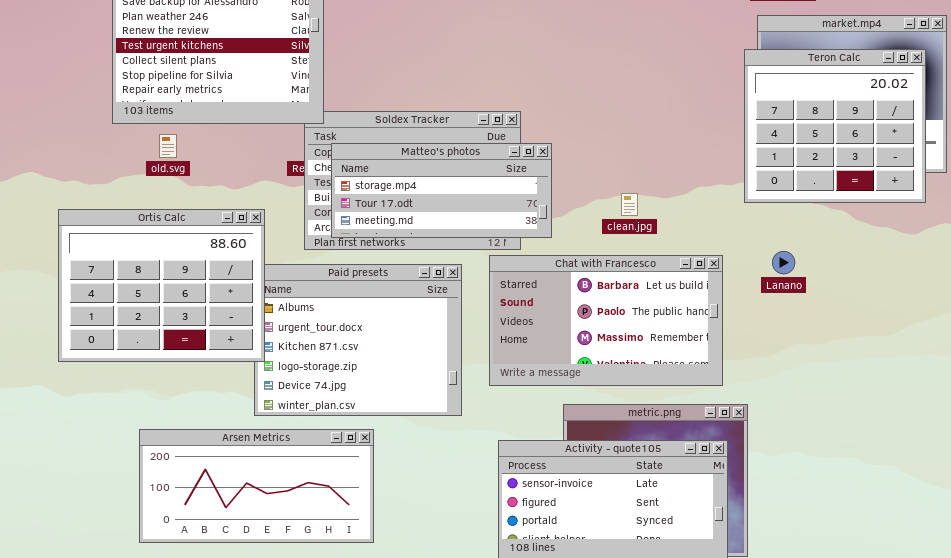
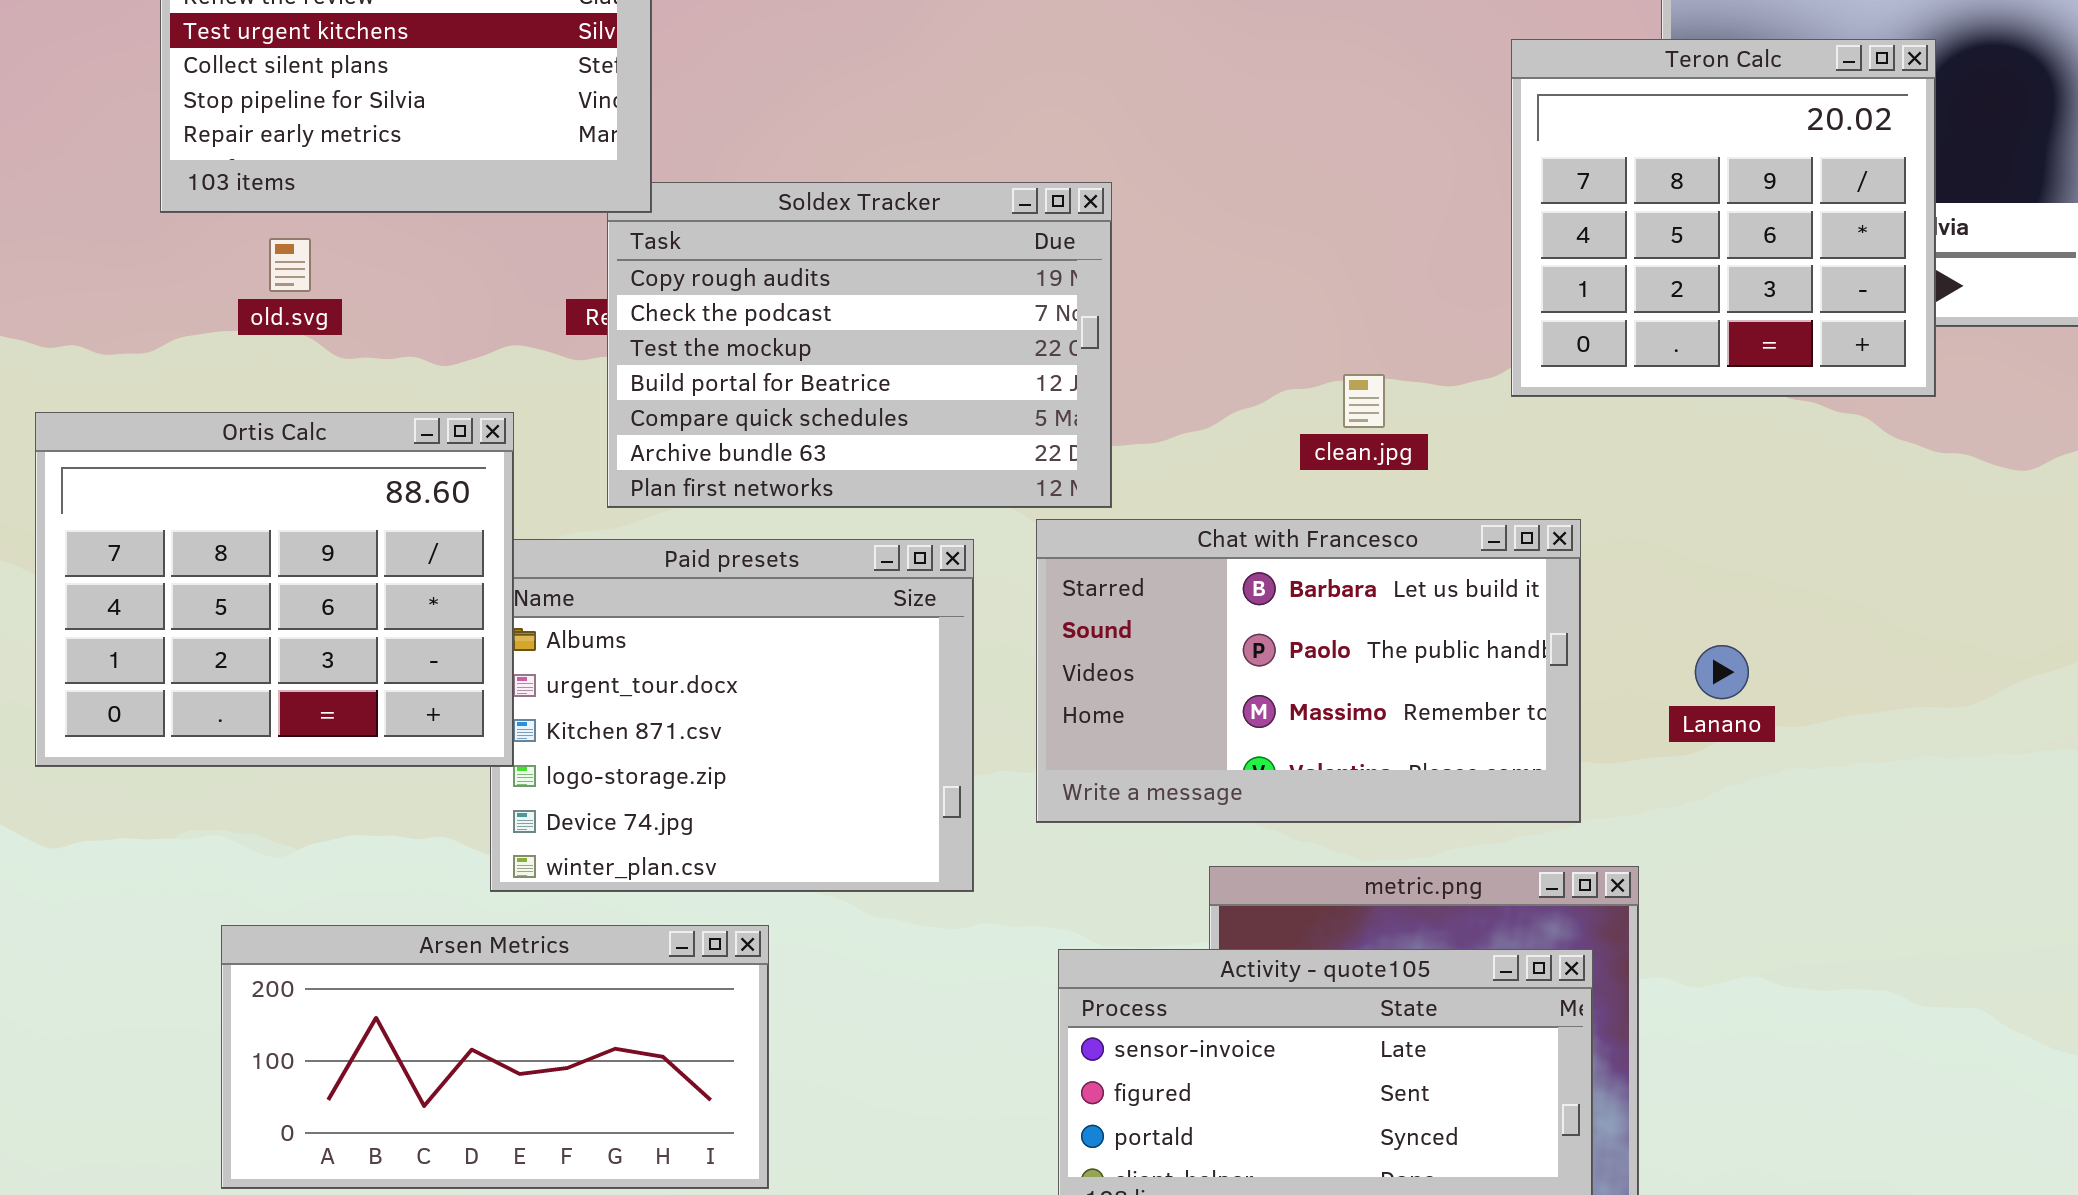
Teron Calc: [744,49,926,203] -> [1511,39,1936,397], moved
Matteo's photos: [331,143,552,238] -> none, closed
Lanano: [772,251,795,274] -> [1695,645,1749,699], moved

